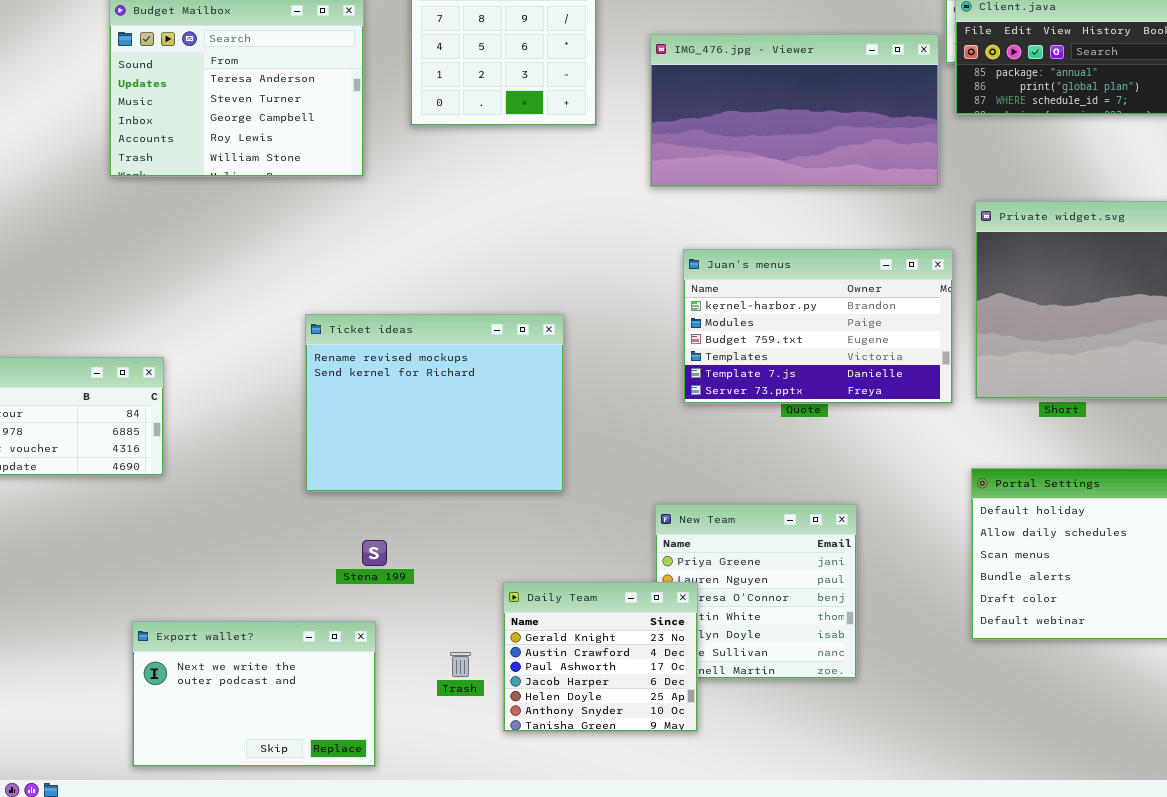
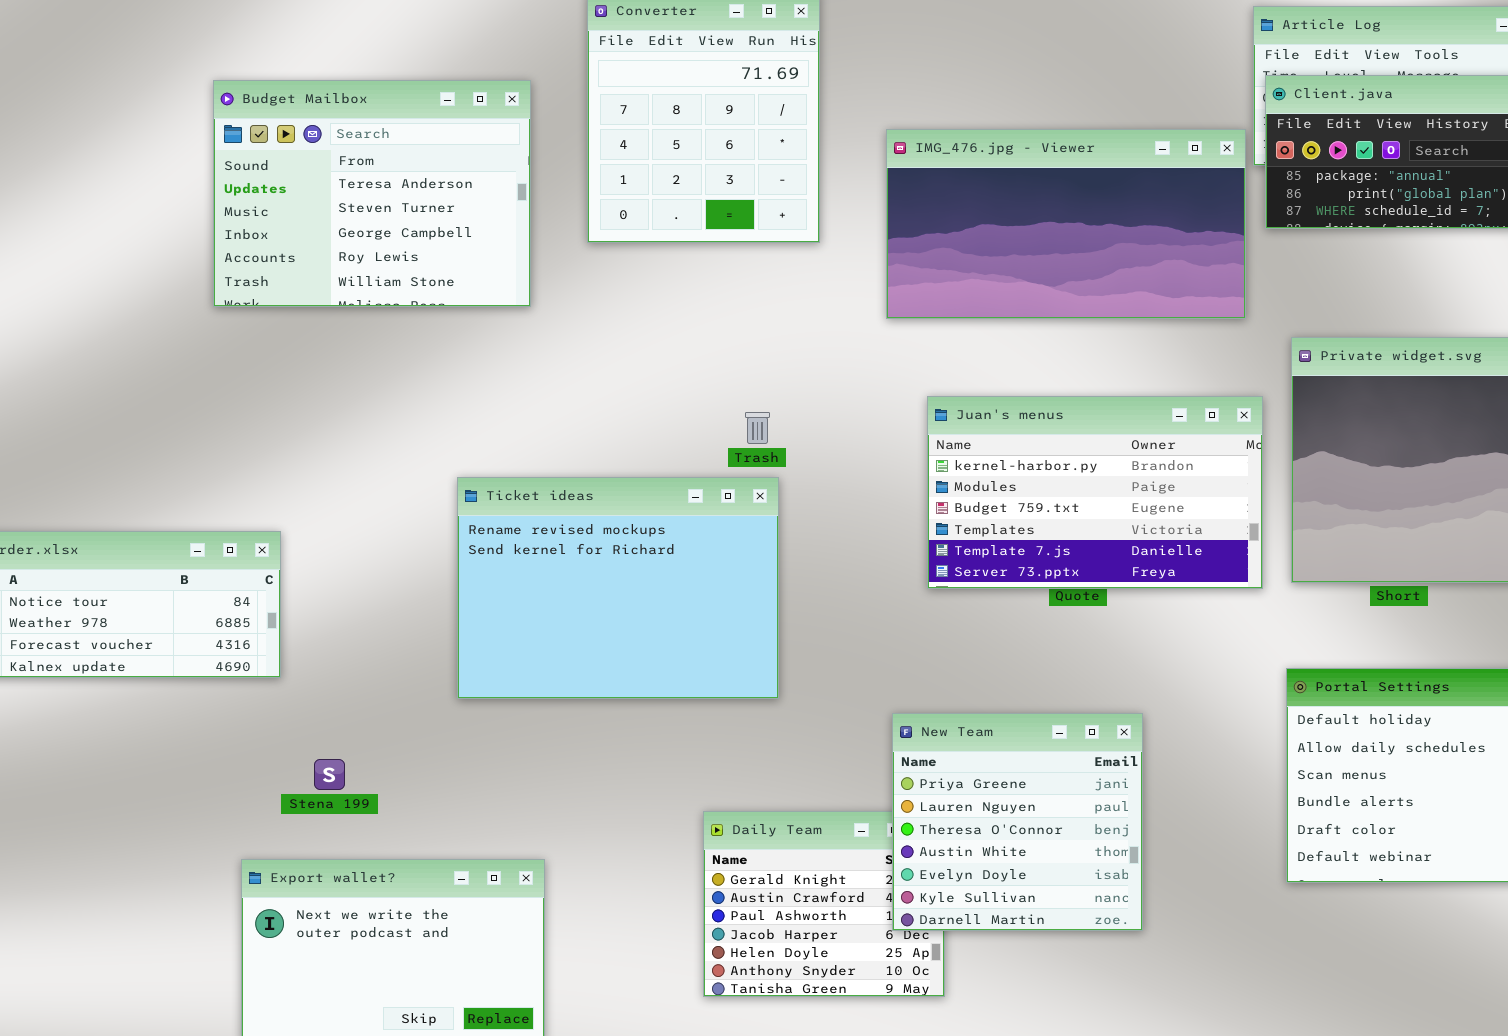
New Team: [655,504,857,679] -> [892,713,1143,931], raised
Stena 199: [362,540,387,566] -> [314,759,345,790], moved
Trash: [450,652,471,677] -> [745,412,770,444], moved

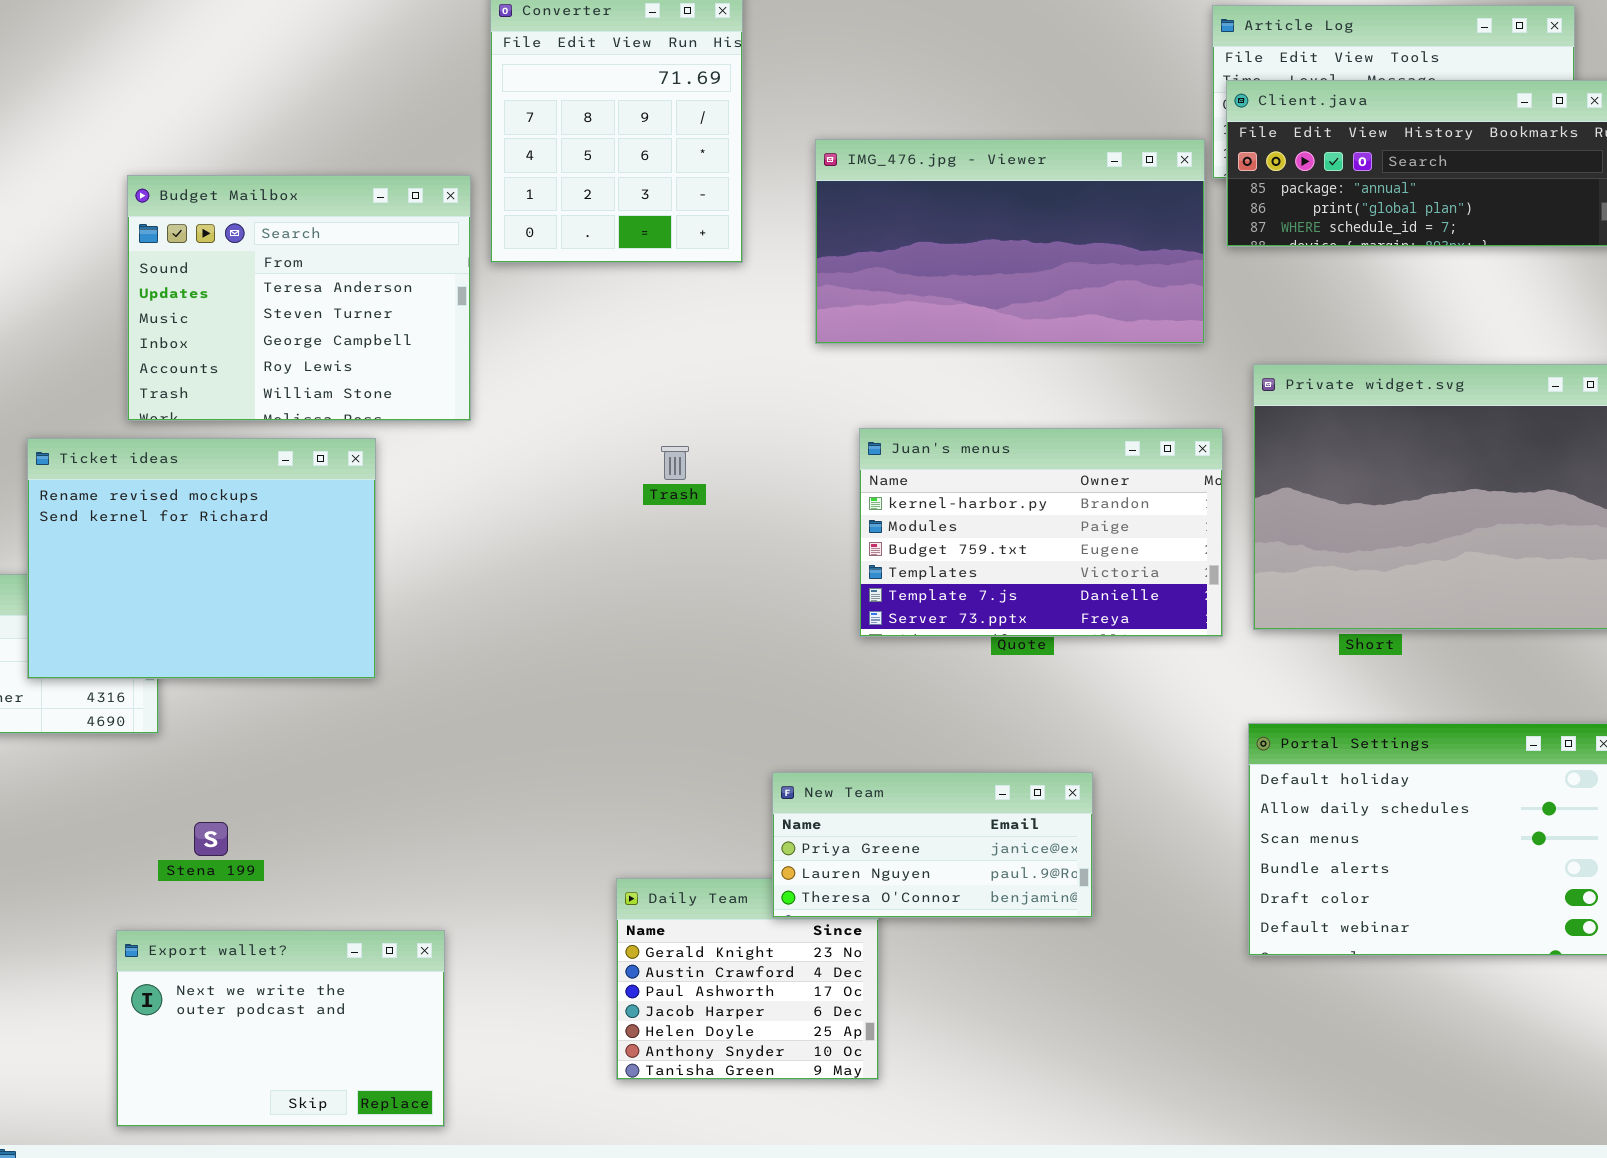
Budget Mailbox: [213,80,531,307] -> [127,175,471,421], moved
Ticket ideas: [457,477,779,699] -> [27,438,376,679], moved
New Team: [892,713,1143,931] -> [772,772,1093,918], resized

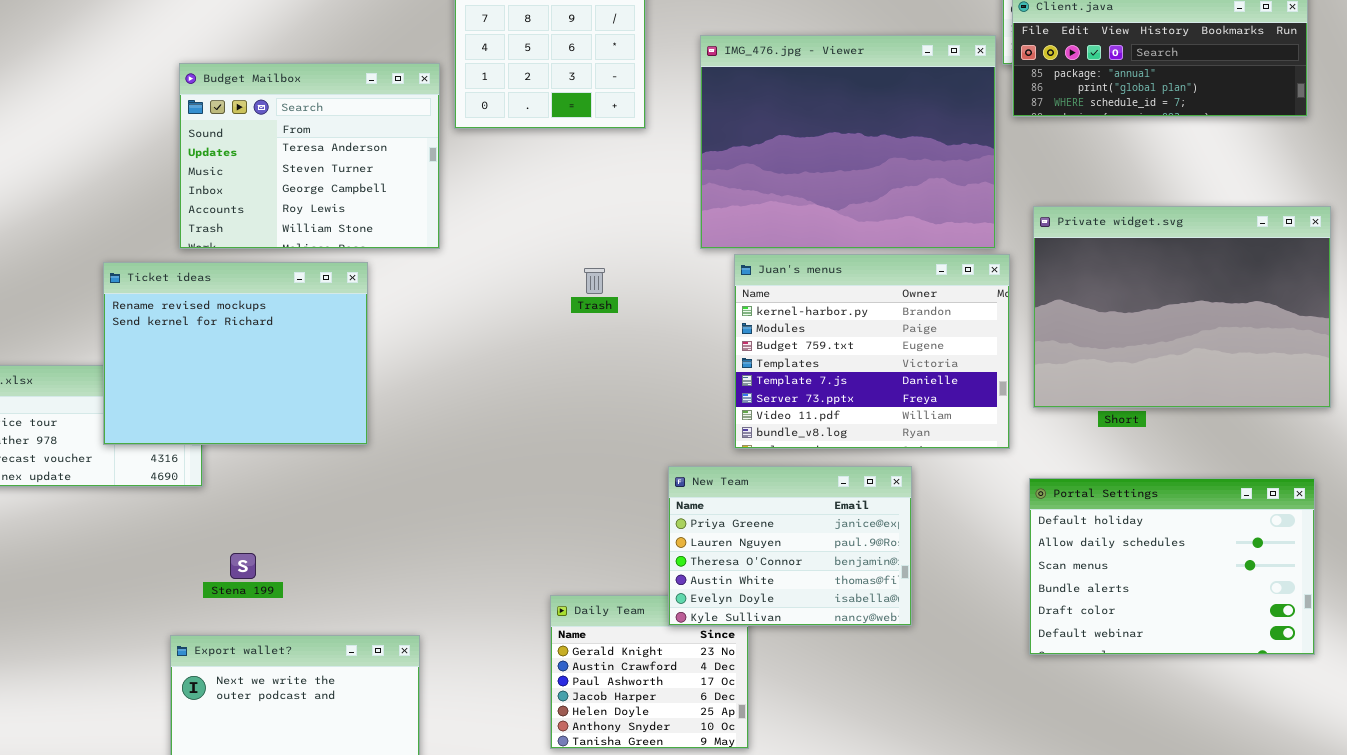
IMG_476.jpg - Viewer: [815,139,1205,344] -> [700,35,996,249], resized
Juan's menus: [859,428,1223,637] -> [734,254,1010,449], resized
New Team: [772,772,1093,918] -> [668,466,912,626], resized

